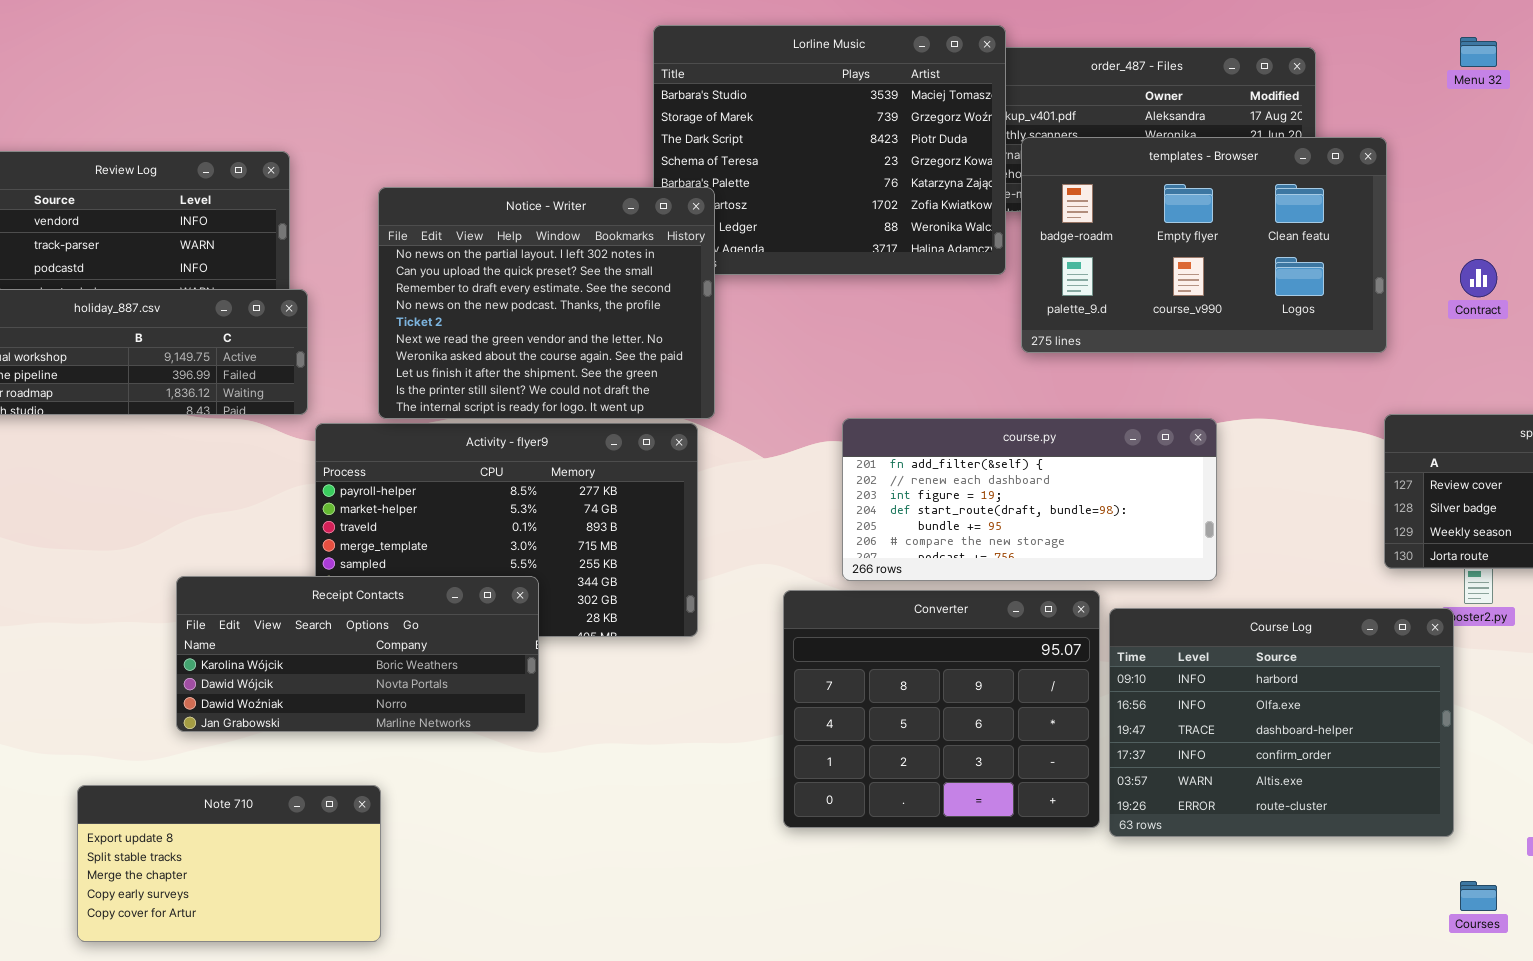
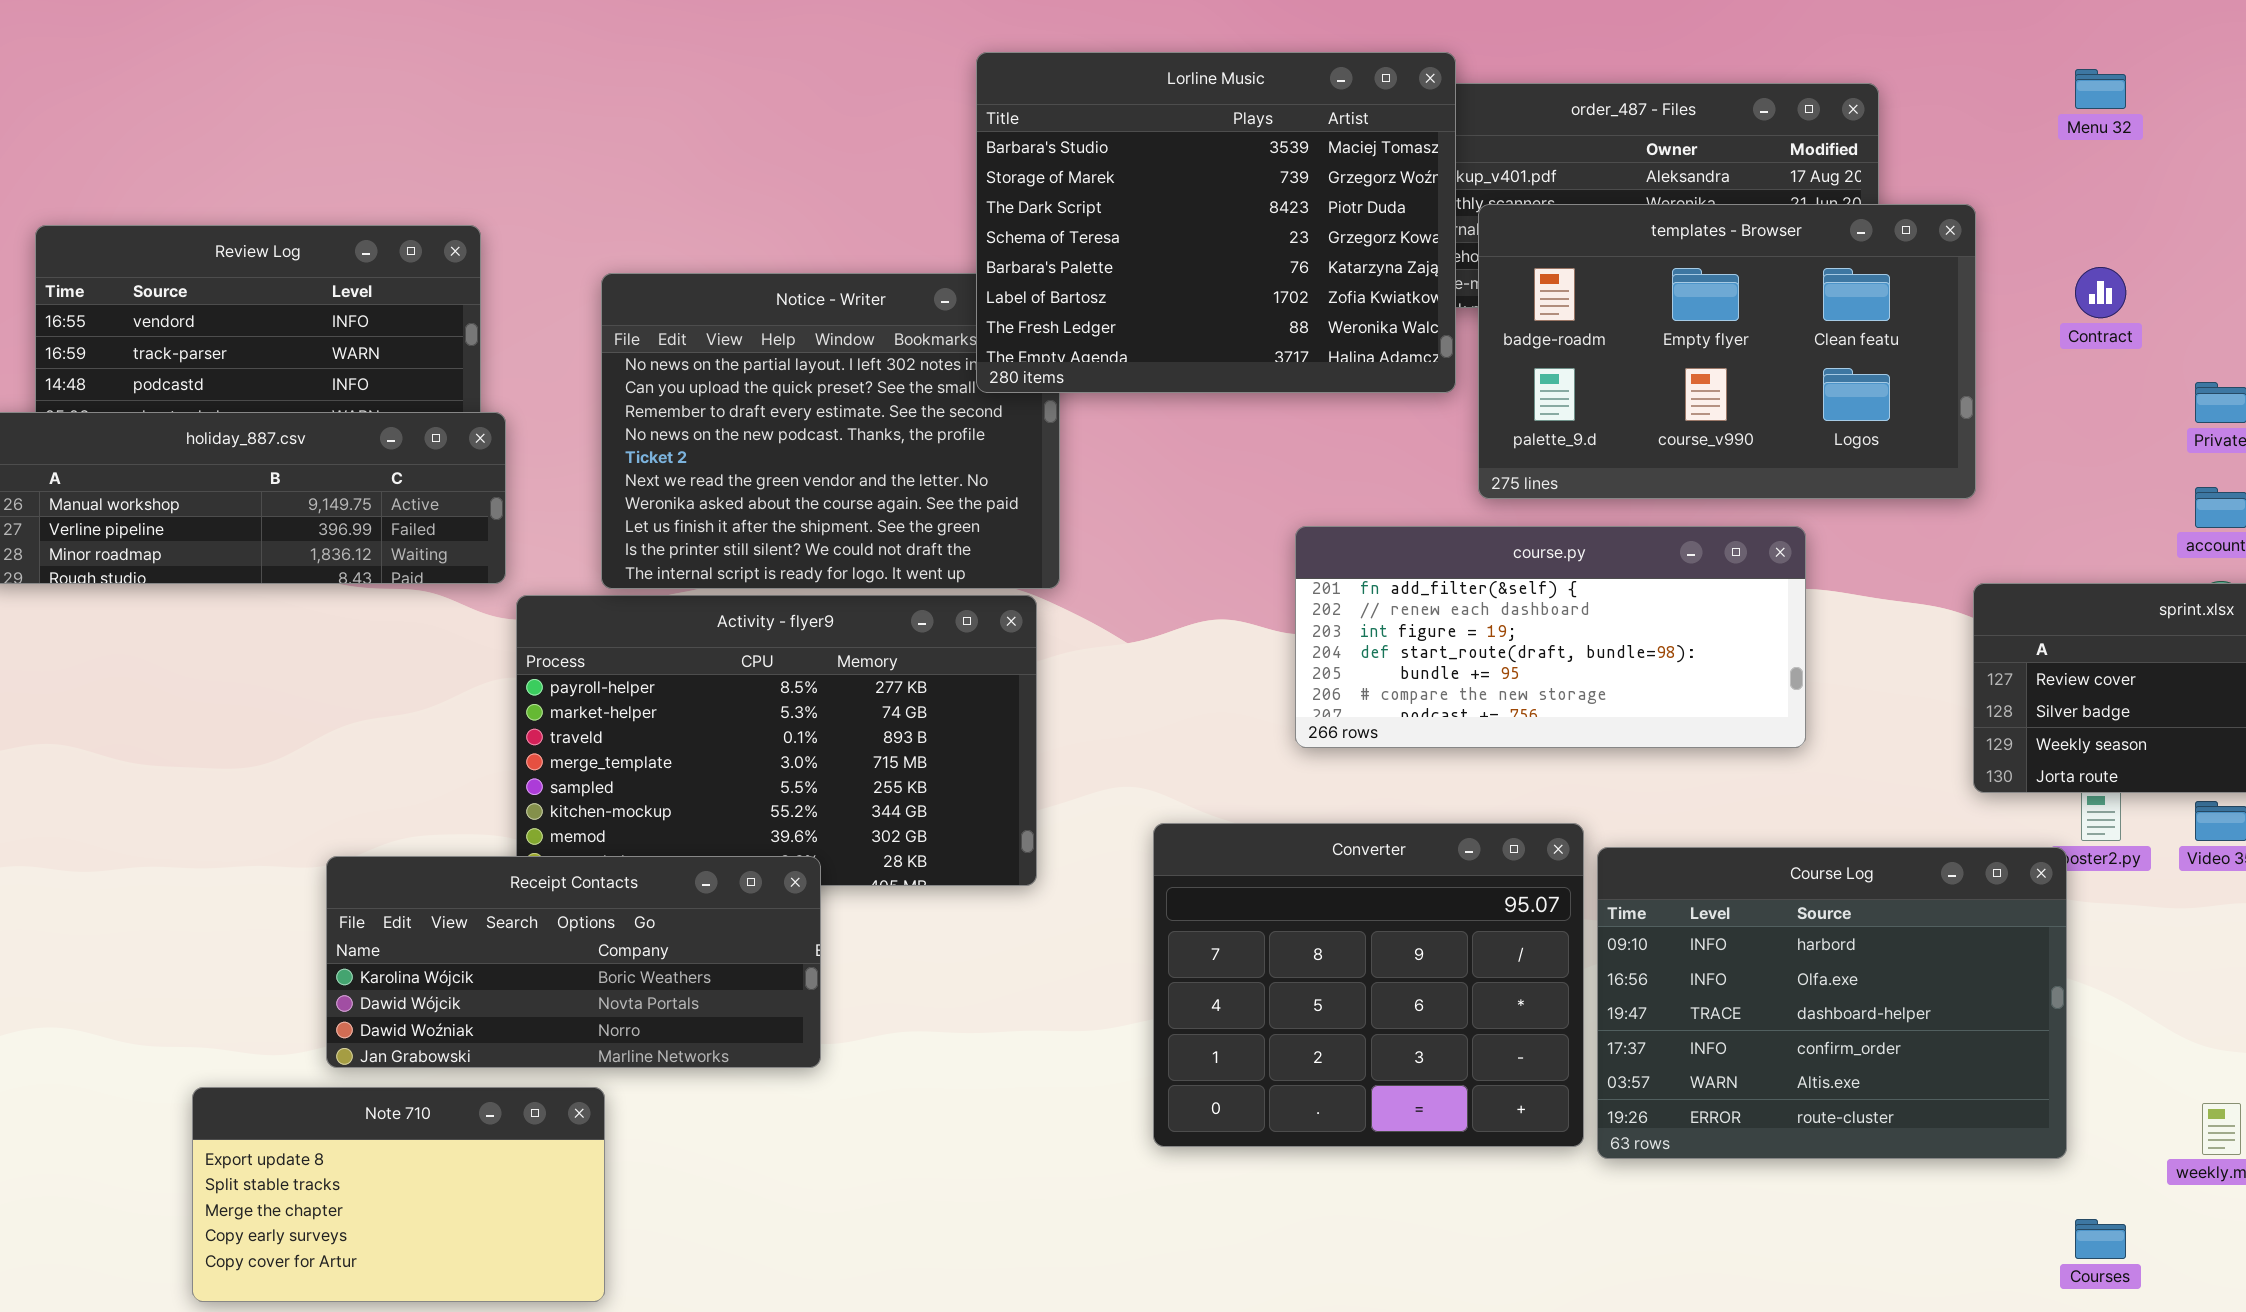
Lorline Music: [653,25,1006,275] -> [976,52,1456,393], raised
Contract: [1460,259,1497,297] -> [2075,267,2126,318], moved
course.py: [842,418,1217,581] -> [1295,526,1806,748], moved
Receipt Contacts: [176,576,539,732] -> [326,856,821,1068], moved

